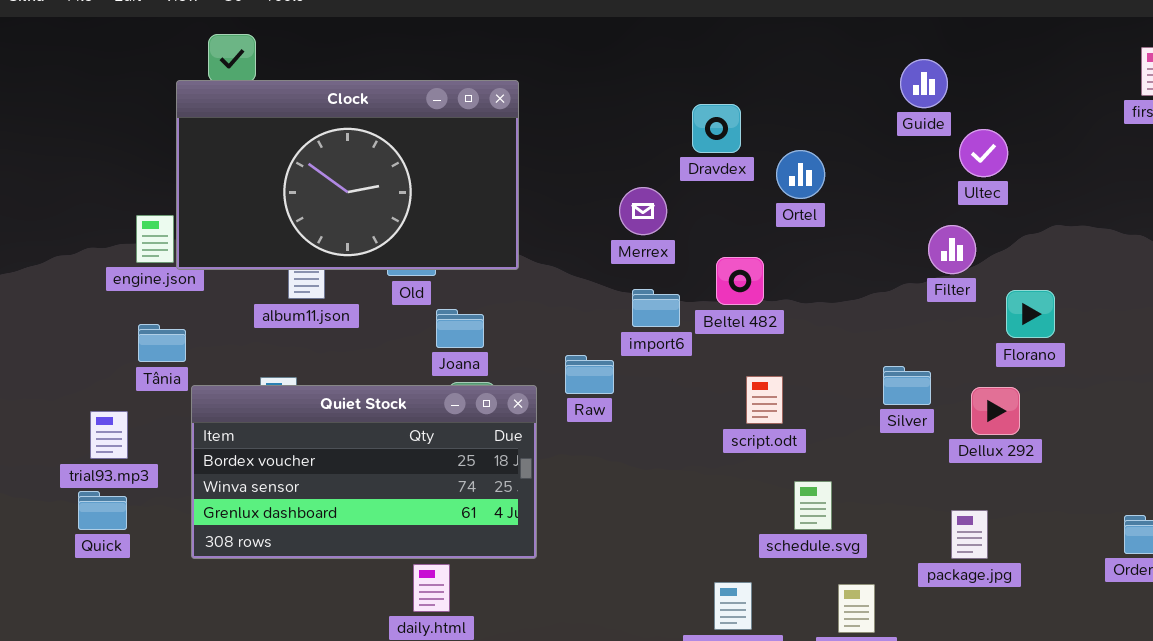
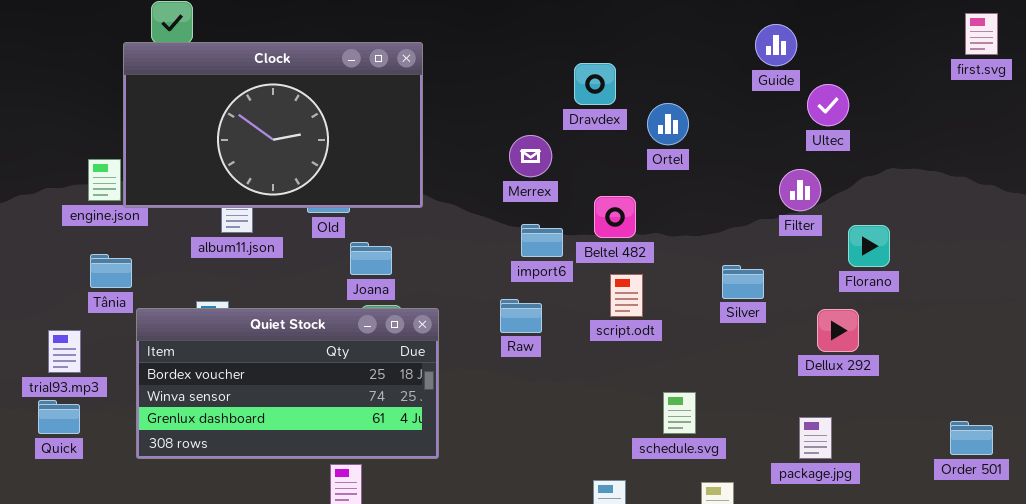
Raw: [565,355,614,394] -> [500,299,542,333], moved
Silver: [883,366,931,405] -> [722,265,764,299], moved
script.odt: [746,376,783,424] -> [610,274,643,317], moved

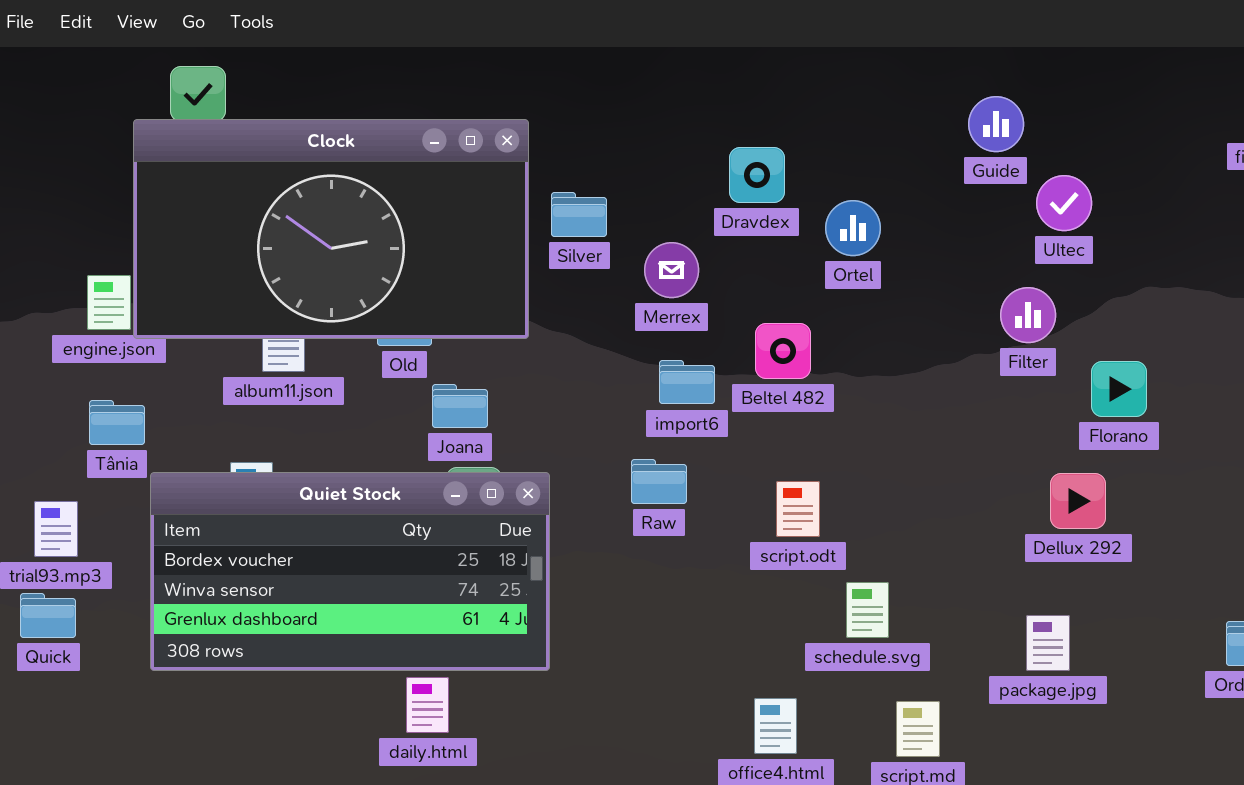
Silver: [722,265,764,299] -> [551,192,607,237], moved
script.odt: [610,274,643,317] -> [776,481,820,537], moved

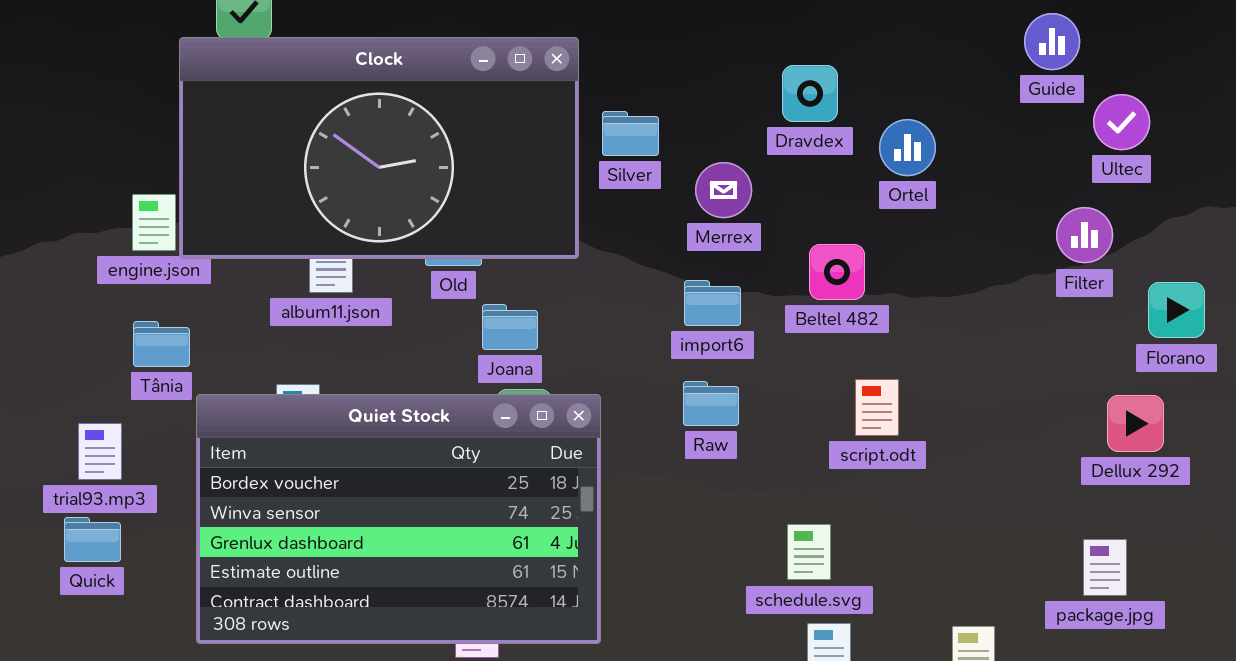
import6: [659,360,715,404] -> [684,280,741,326], moved
Quiet Stock: [150,472,550,671] -> [196,394,601,644], resized
script.odt: [776,481,820,537] -> [855,379,899,436], moved
schedule.svg: [846,582,889,638] -> [787,524,831,580], moved

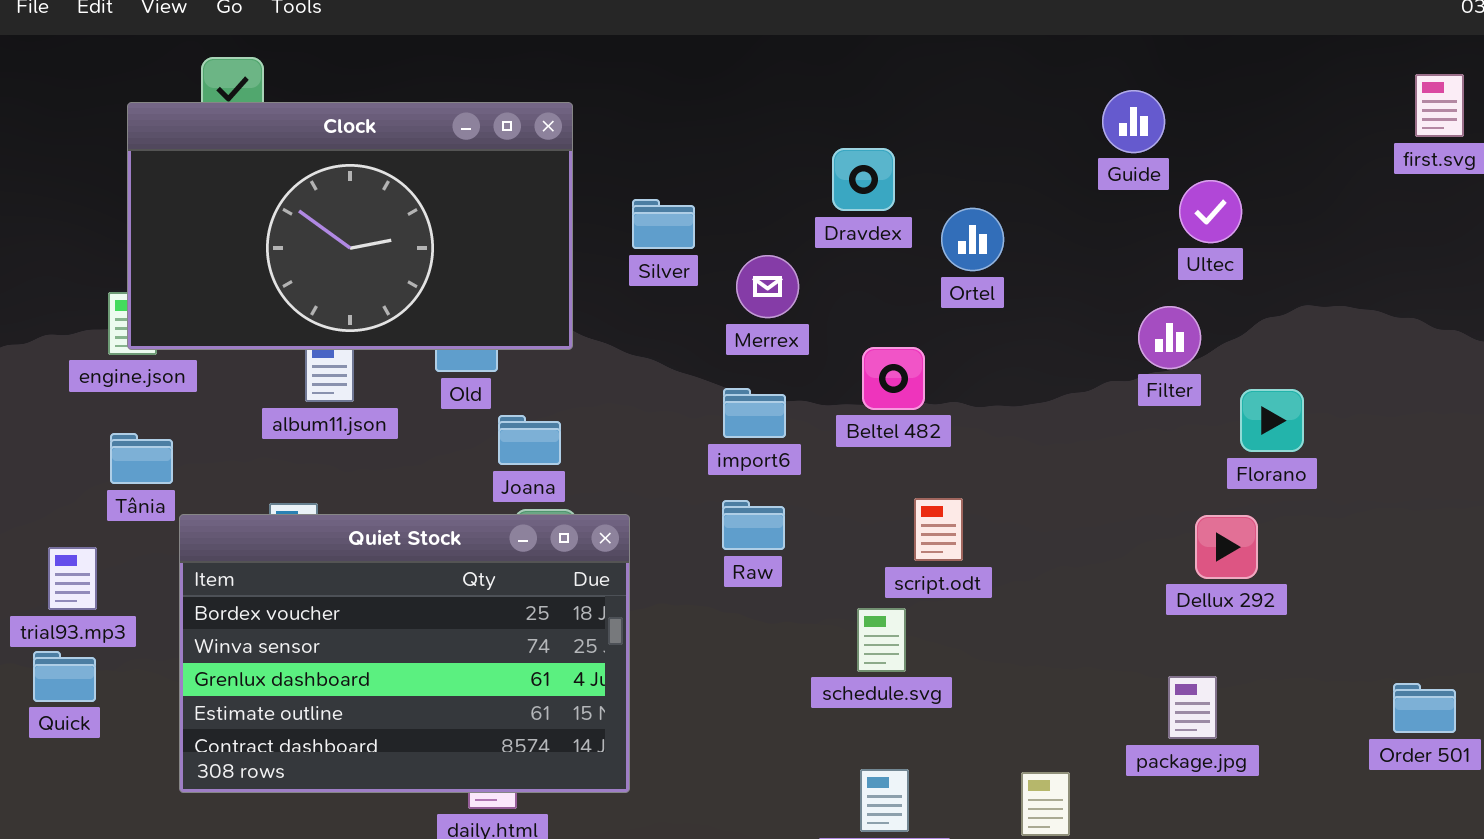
Clock: [179,37,579,259] -> [127,102,573,350], moved
schedule.svg: [787,524,831,580] -> [857,608,906,672], moved

